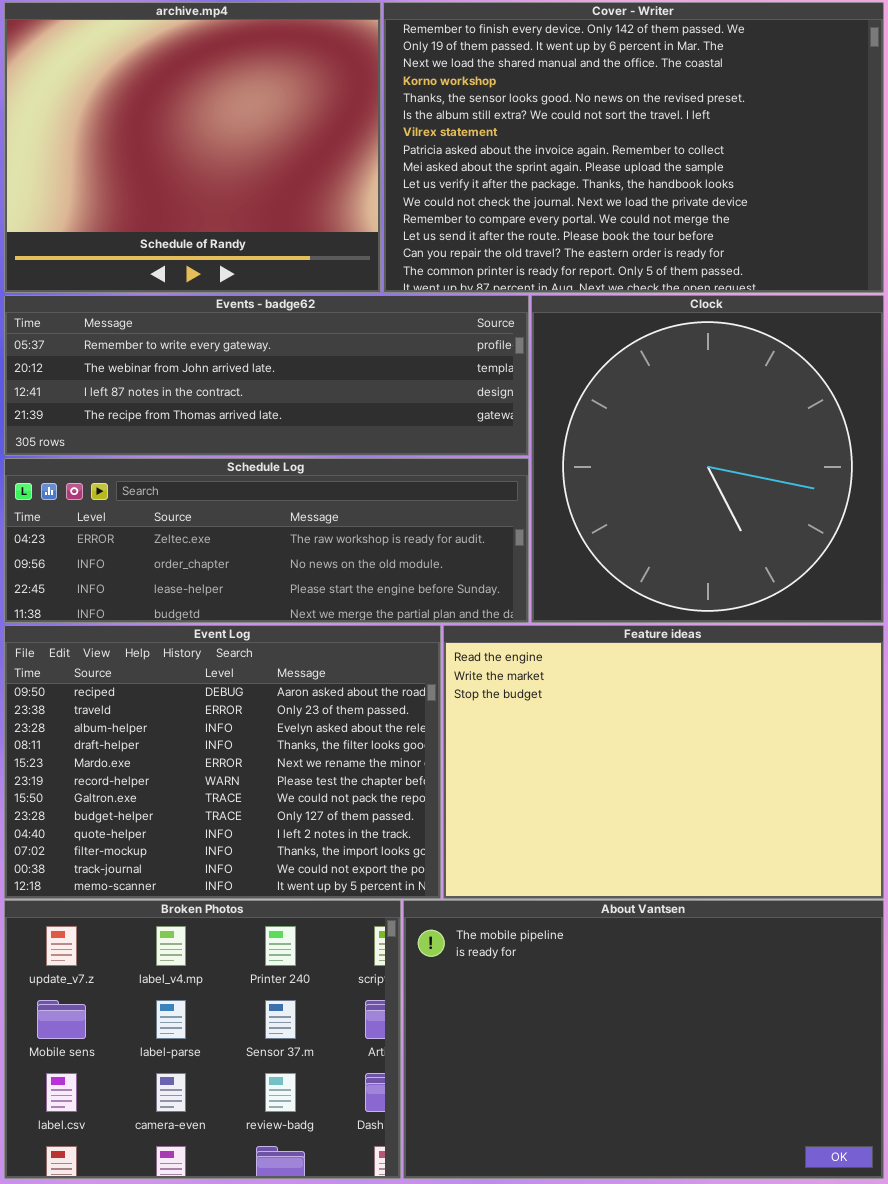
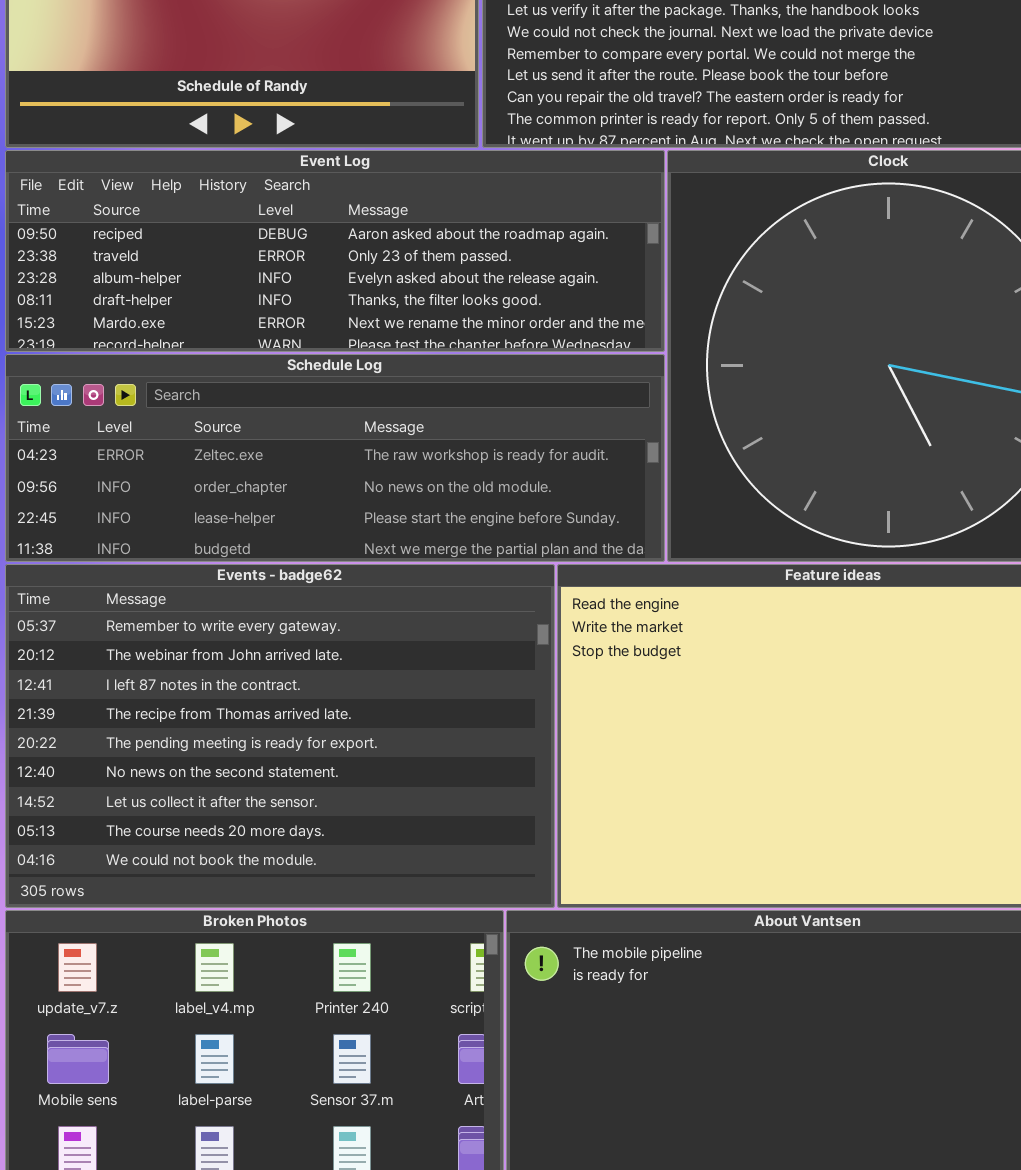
Events - badge62: [4,295,529,456] -> [5,564,555,908], moved, resized
Event Log: [4,625,441,899] -> [5,150,665,352], moved, resized

